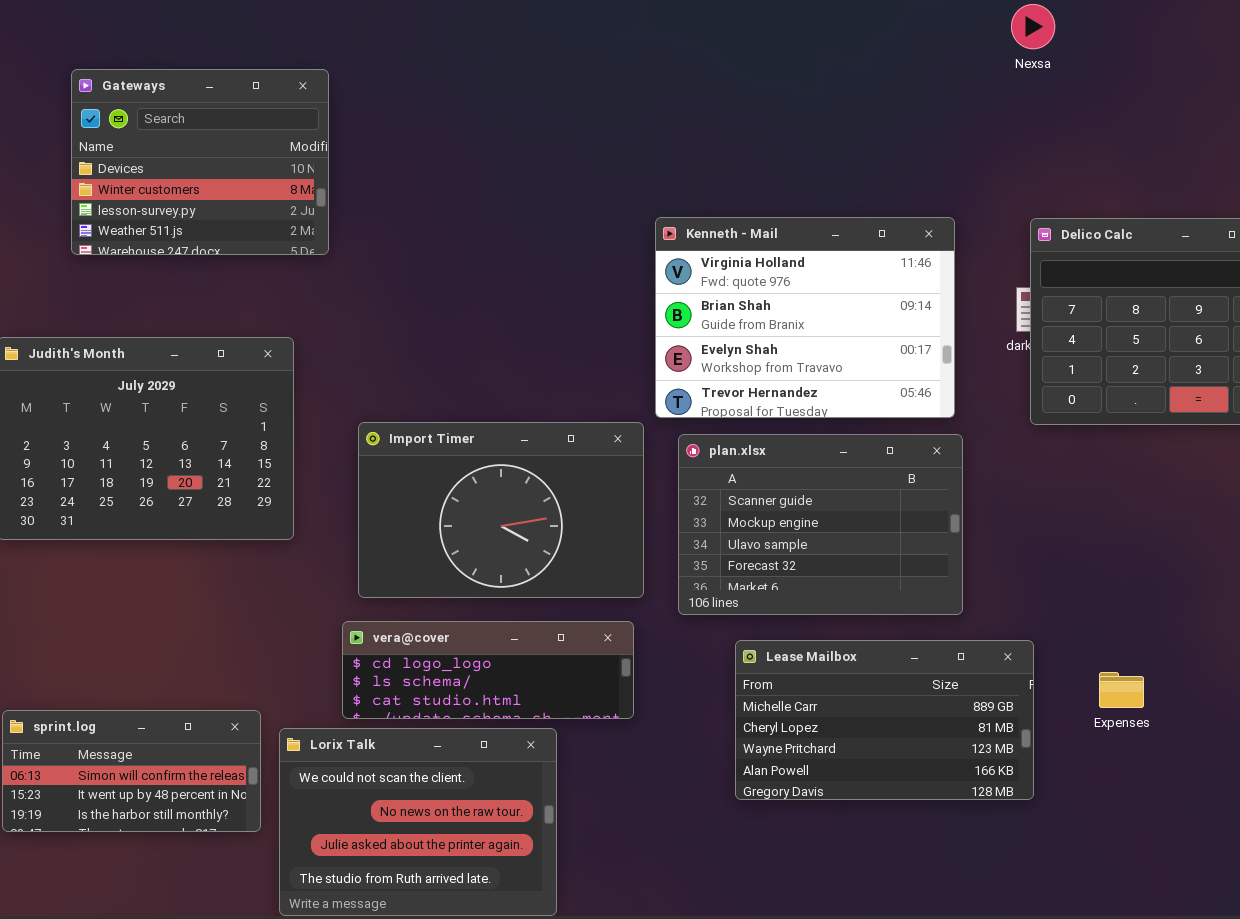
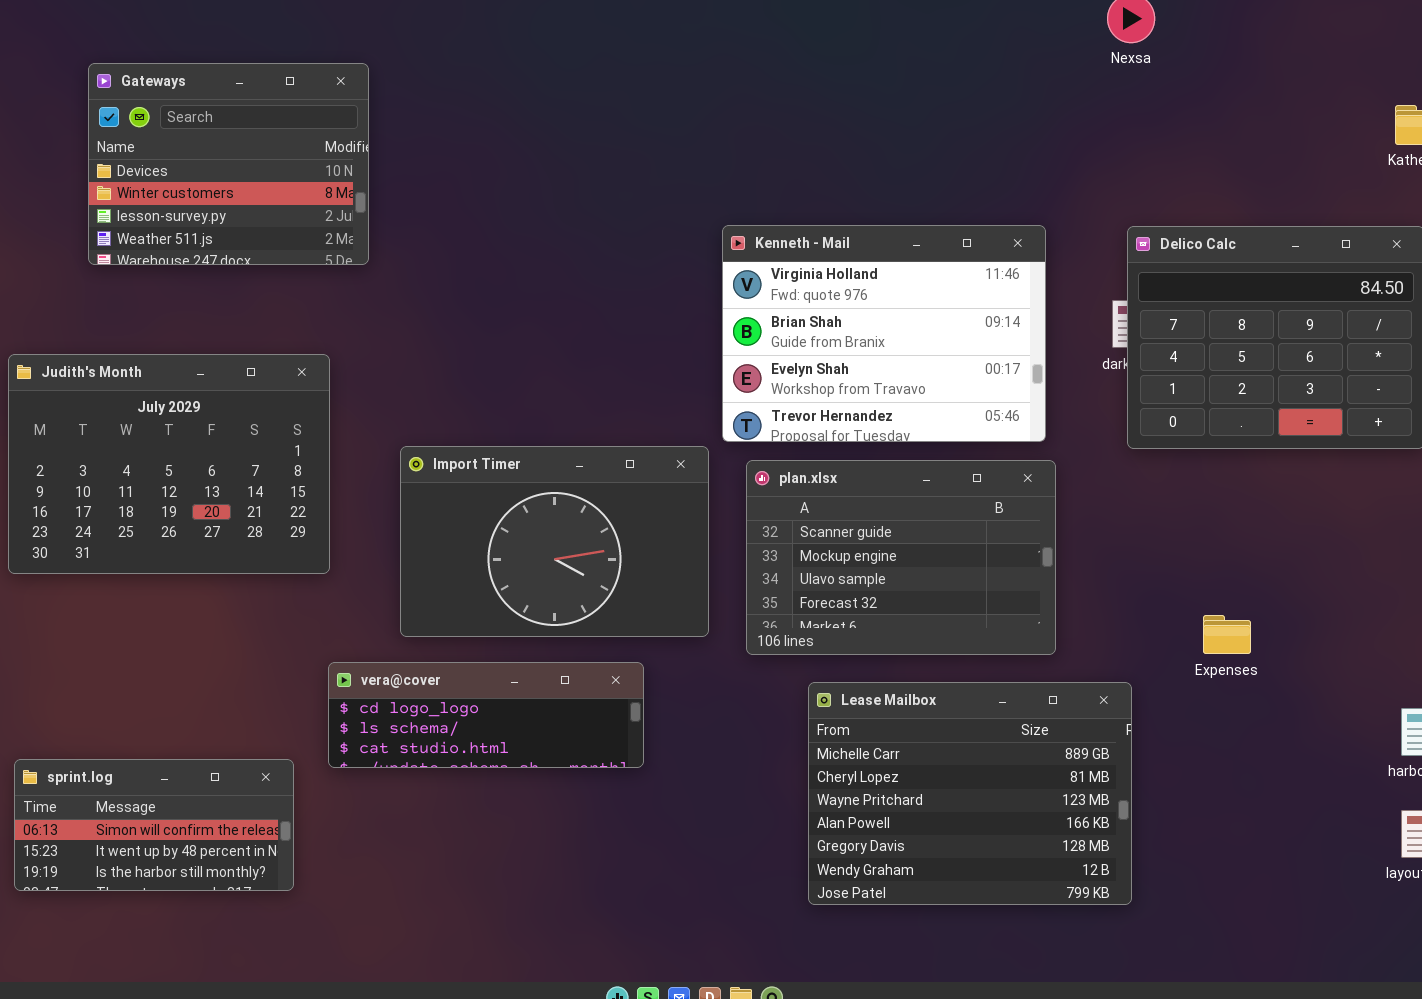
vera@cover: [342,621,634,719] -> [328,662,644,768], moved
Lease Mailbox: [735,640,1034,800] -> [808,682,1132,905], resized
Expenses: [1099,672,1144,708] -> [1203,615,1251,654], moved
Lorix Talk: [279,728,557,916] -> none, closed

